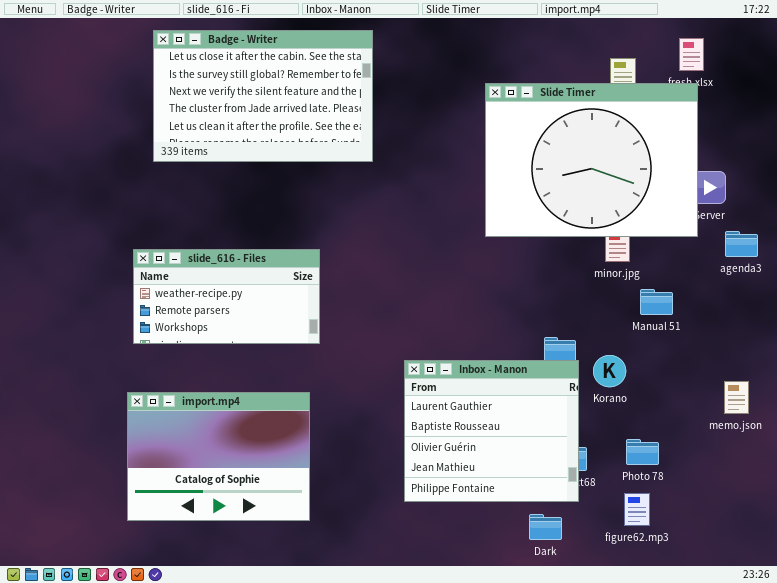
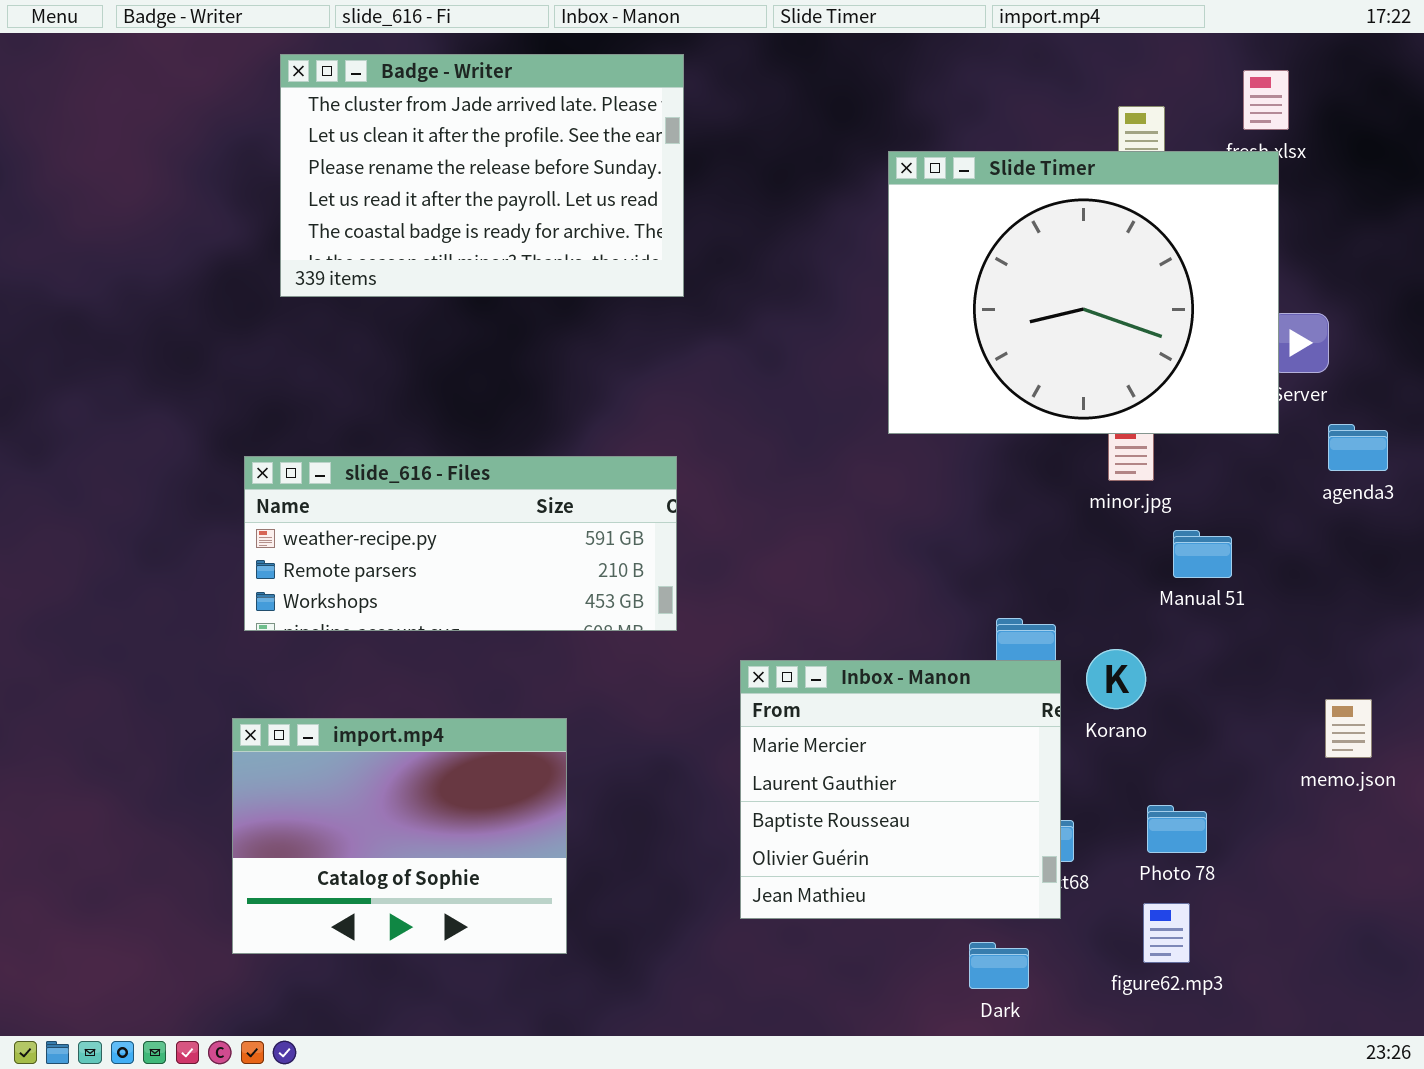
Badge - Writer: [153,30,373,162] -> [280,54,684,297], scrolled down 3 rows
slide_616 - Files: [133,249,320,344] -> [244,456,677,631], resized
Inbox - Manon: [404,360,579,502] -> [740,660,1061,919], scrolled up 1 row

